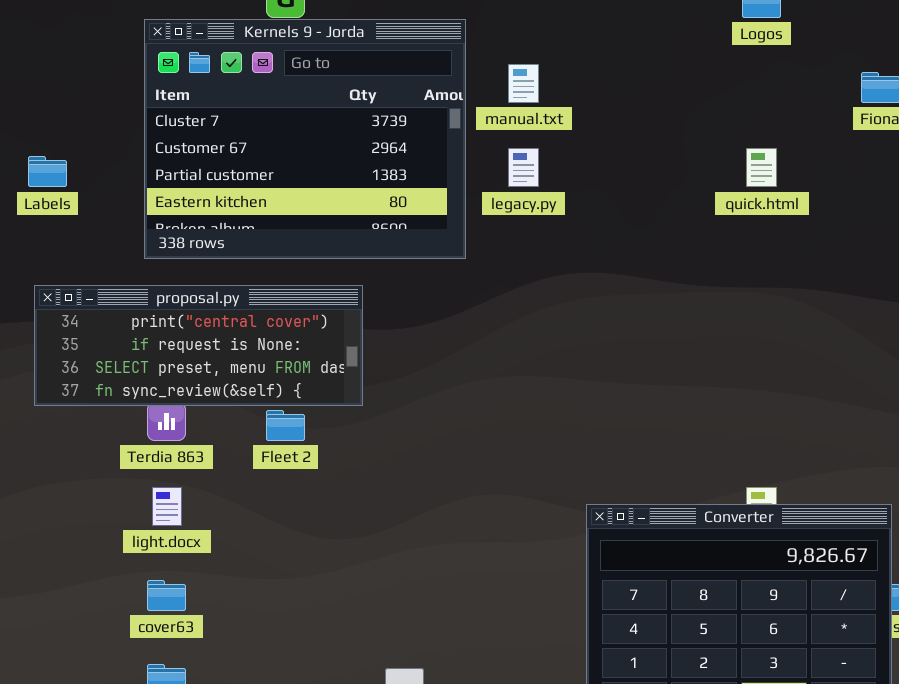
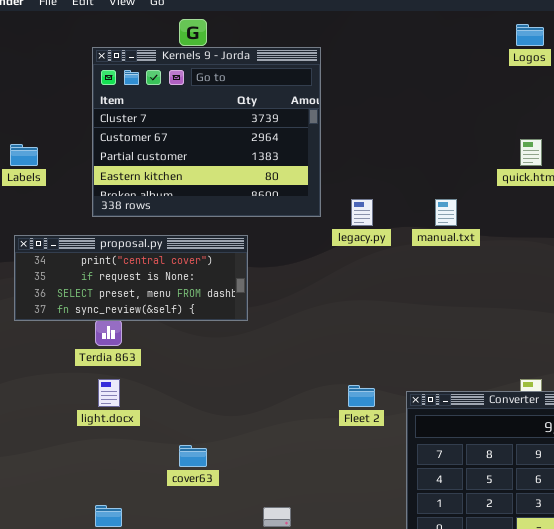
manual.txt: [508,64,539,103] -> [435,199,457,226], moved
legacy.py: [508,148,539,187] -> [351,199,373,226], moved
Fleet 2: [266,410,305,441] -> [348,385,375,407], moved
cover63: [147,580,186,611] -> [179,445,207,467], moved

